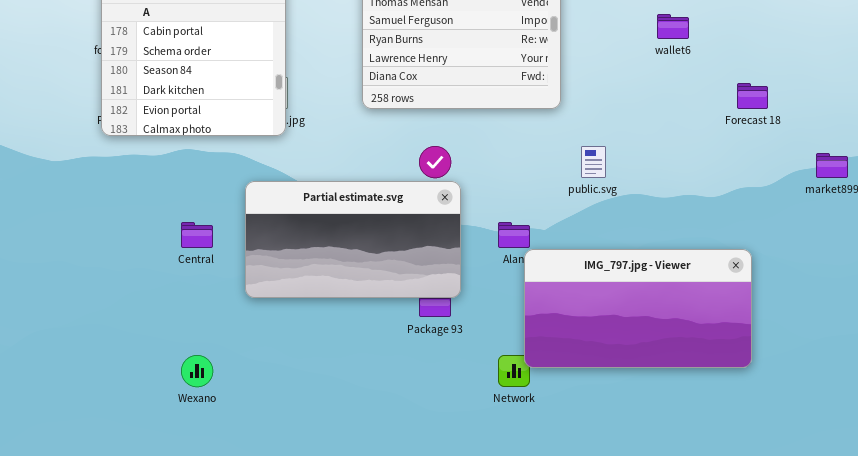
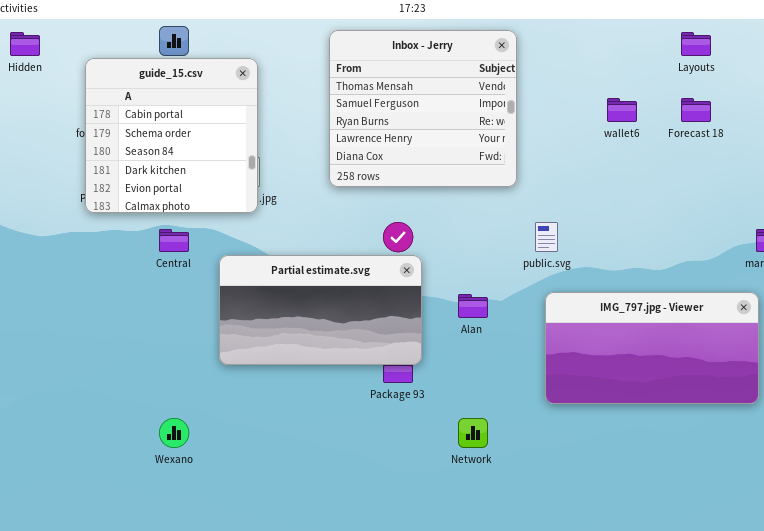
Forecast 18: [737,83,768,109] -> [681,98,711,122], moved
Central: [181,222,213,248] -> [159,229,189,252], moved
IMG_797.jpg - Viewer: [524,249,752,368] -> [545,292,759,404], moved

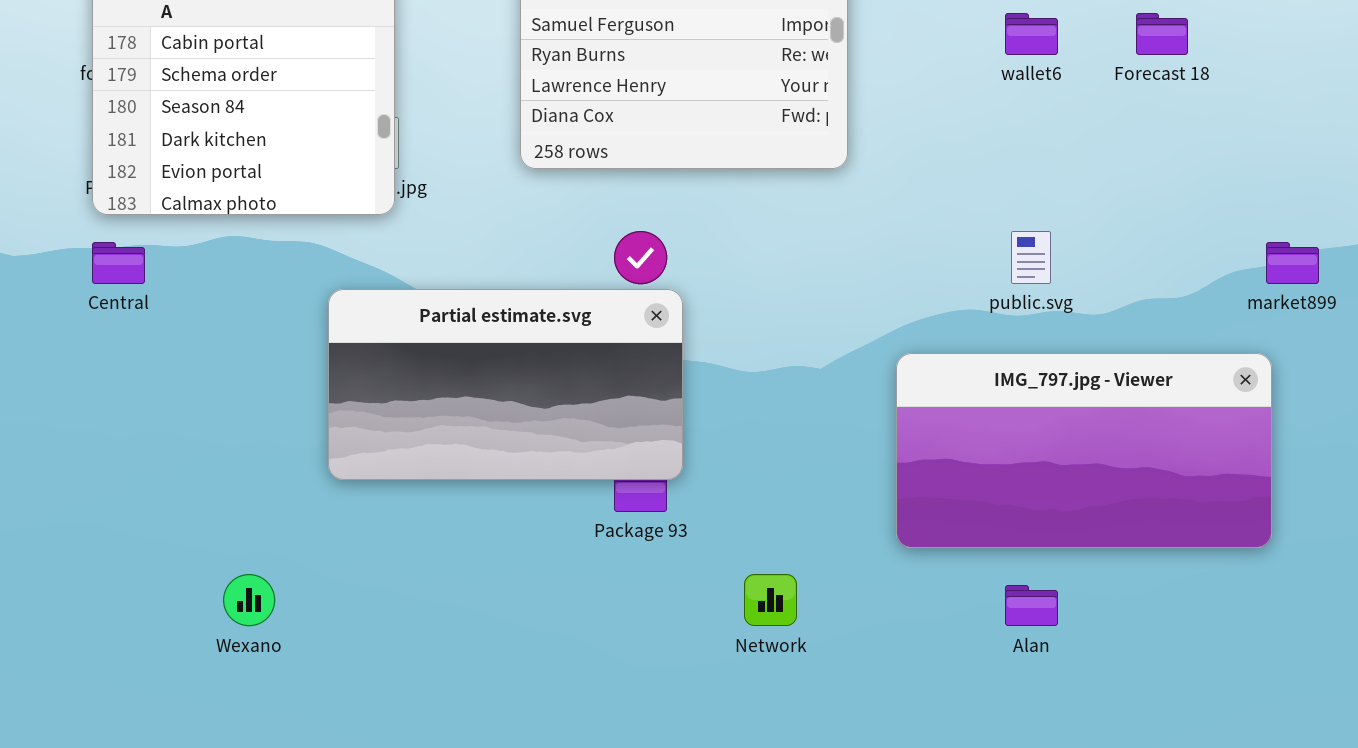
public.svg: [535,222,558,252] -> [1011,231,1051,284], moved
Central: [159,229,189,252] -> [92,242,145,284], moved
Alan: [458,294,488,318] -> [1005,585,1058,626], moved

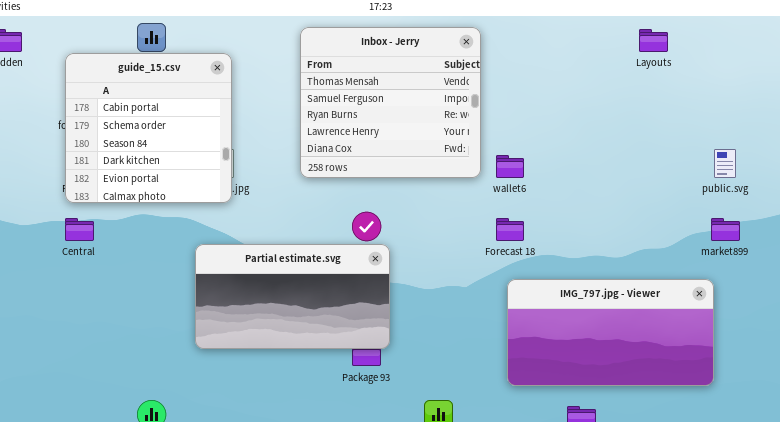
wallet6: [1005,13,1058,55] -> [496,155,524,178], moved
Forecast 18: [1136,13,1188,55] -> [496,218,524,241], moved
public.svg: [1011,231,1051,284] -> [714,149,736,178], moved

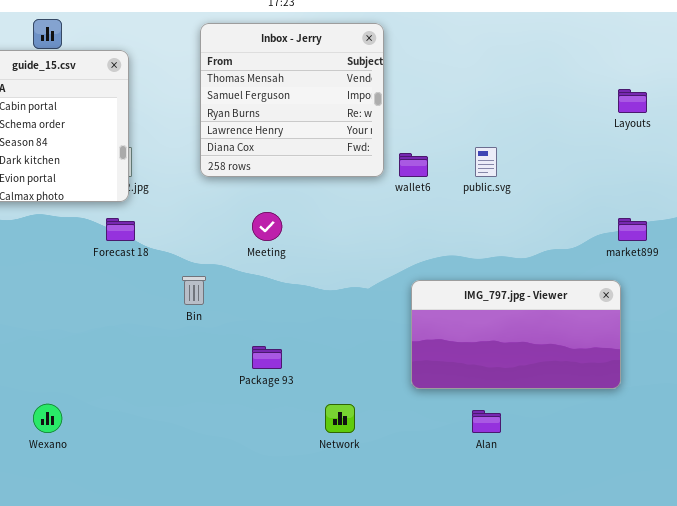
Layouts: [639,29,668,52] -> [618,89,647,113], moved
public.svg: [714,149,736,178] -> [475,147,497,177], moved
Forecast 18: [496,218,524,241] -> [106,218,135,241], moved
Partial estimate.svg: [195,244,390,349] -> none, closed

